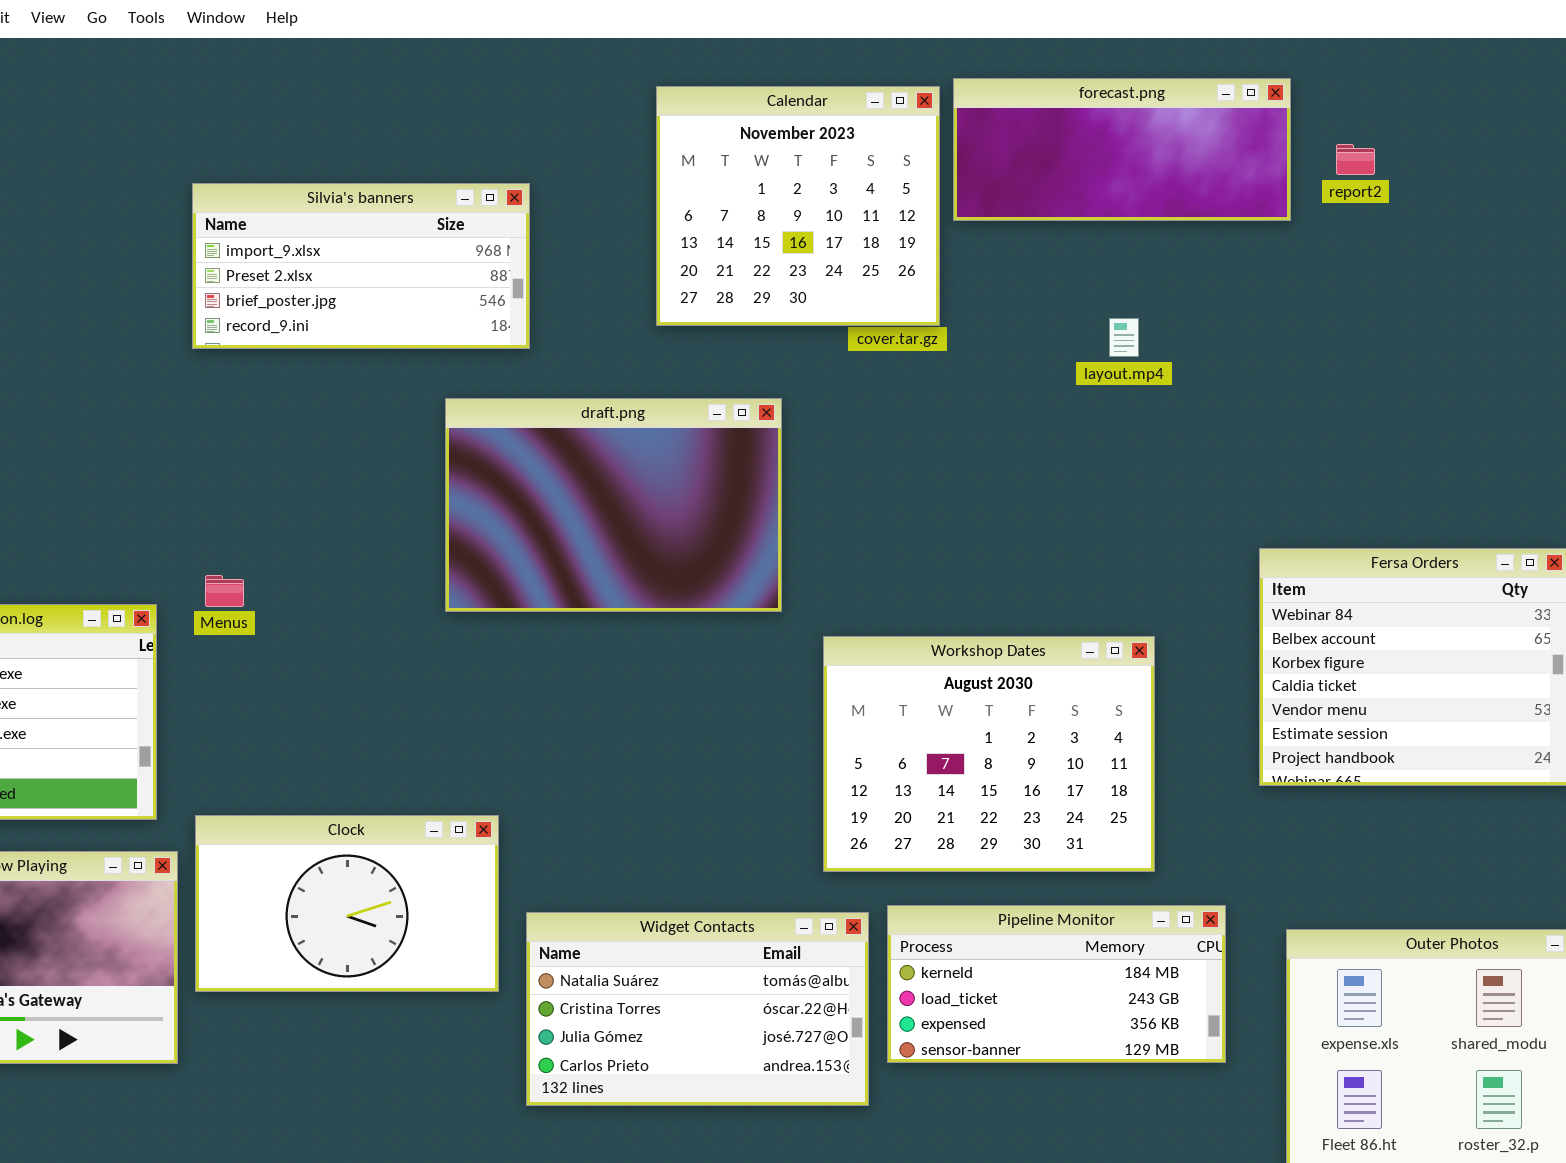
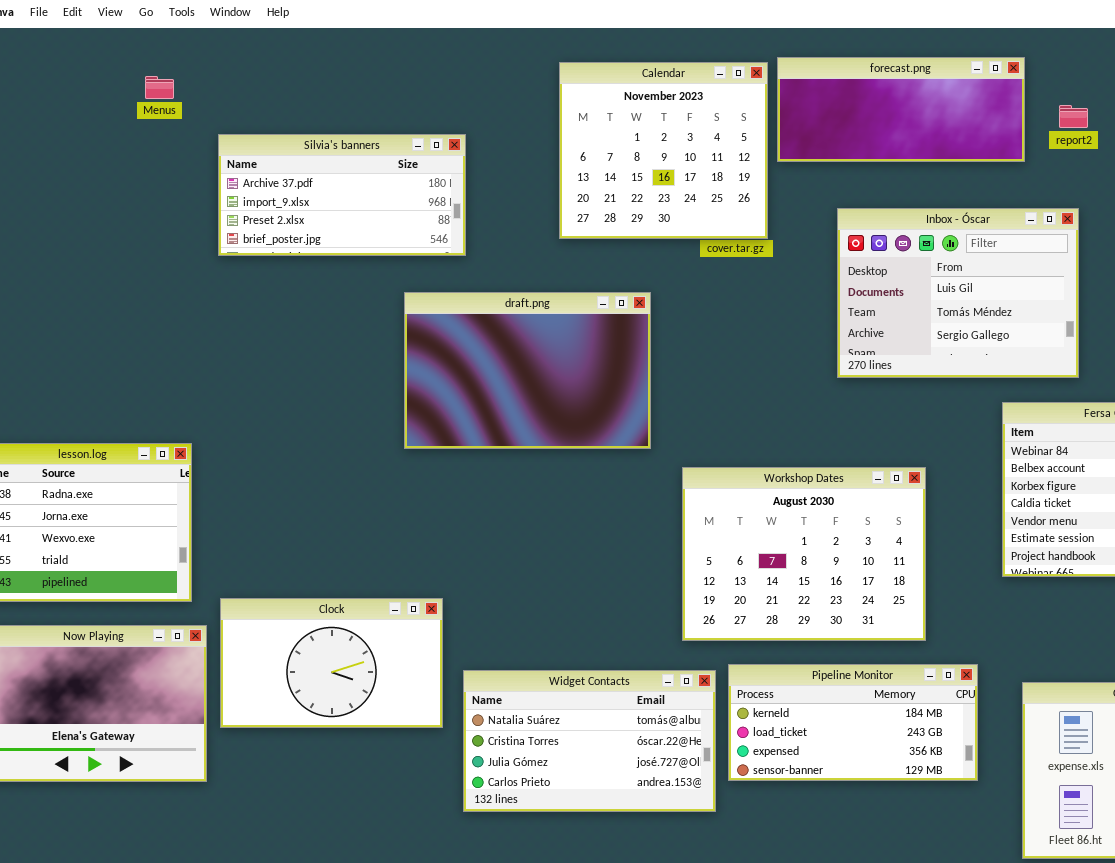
Silvia's banners: [192,183,530,349] -> [218,134,466,256], scrolled up 1 row
Inbox - Óscar: none -> [837,208,1079,378], opened
Menus: [205,575,244,607] -> [145,76,174,99], moved

